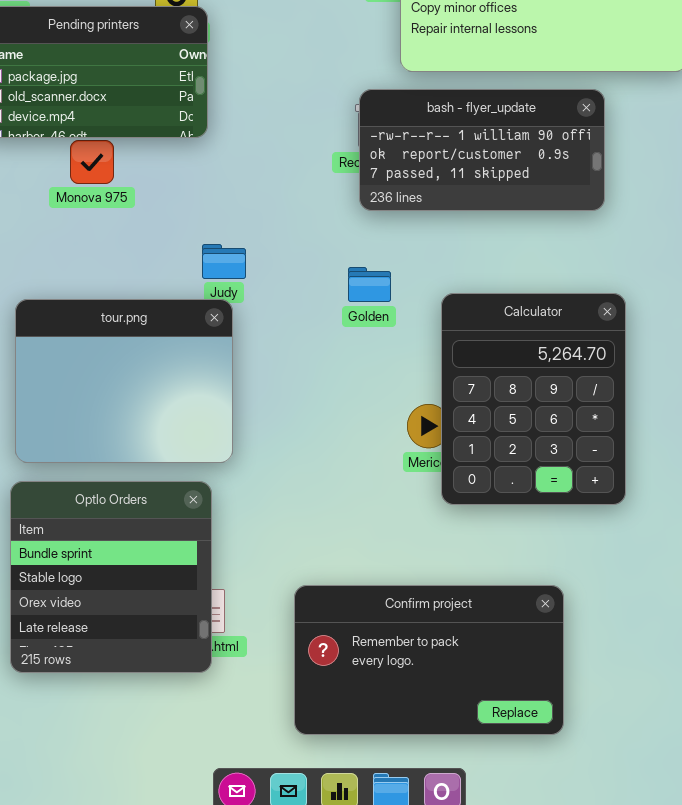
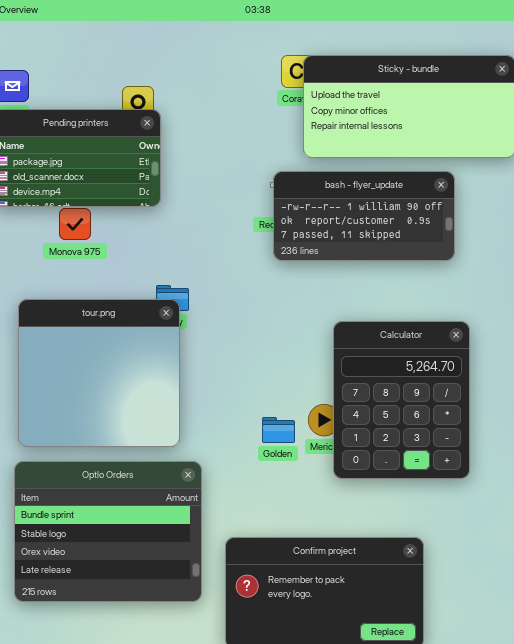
Golden: [348,267,391,302] -> [262,417,295,443], moved
tour.png: [15,299,233,463] -> [18,299,180,447], resized
Optlo Orders: [10,481,212,673] -> [14,461,202,602], resized

